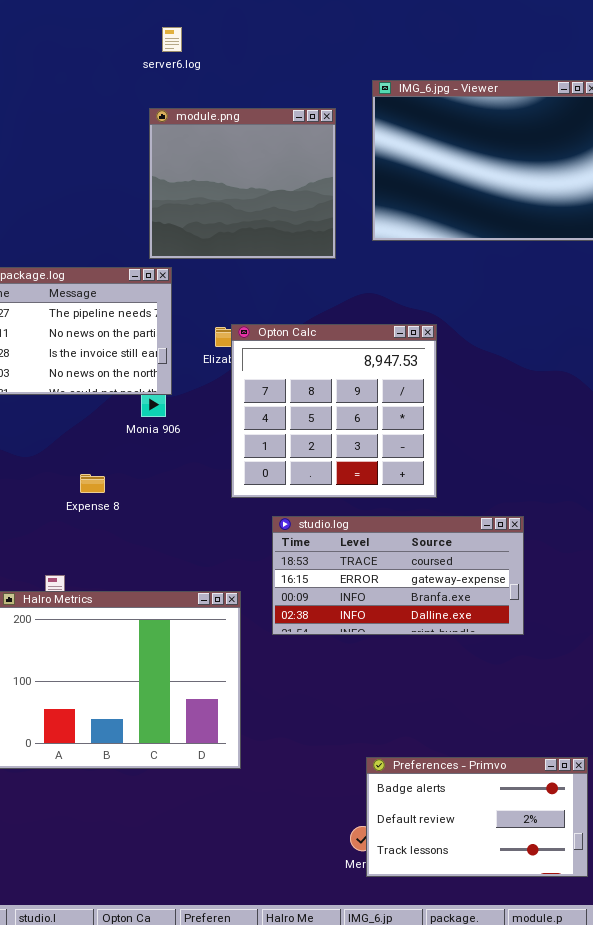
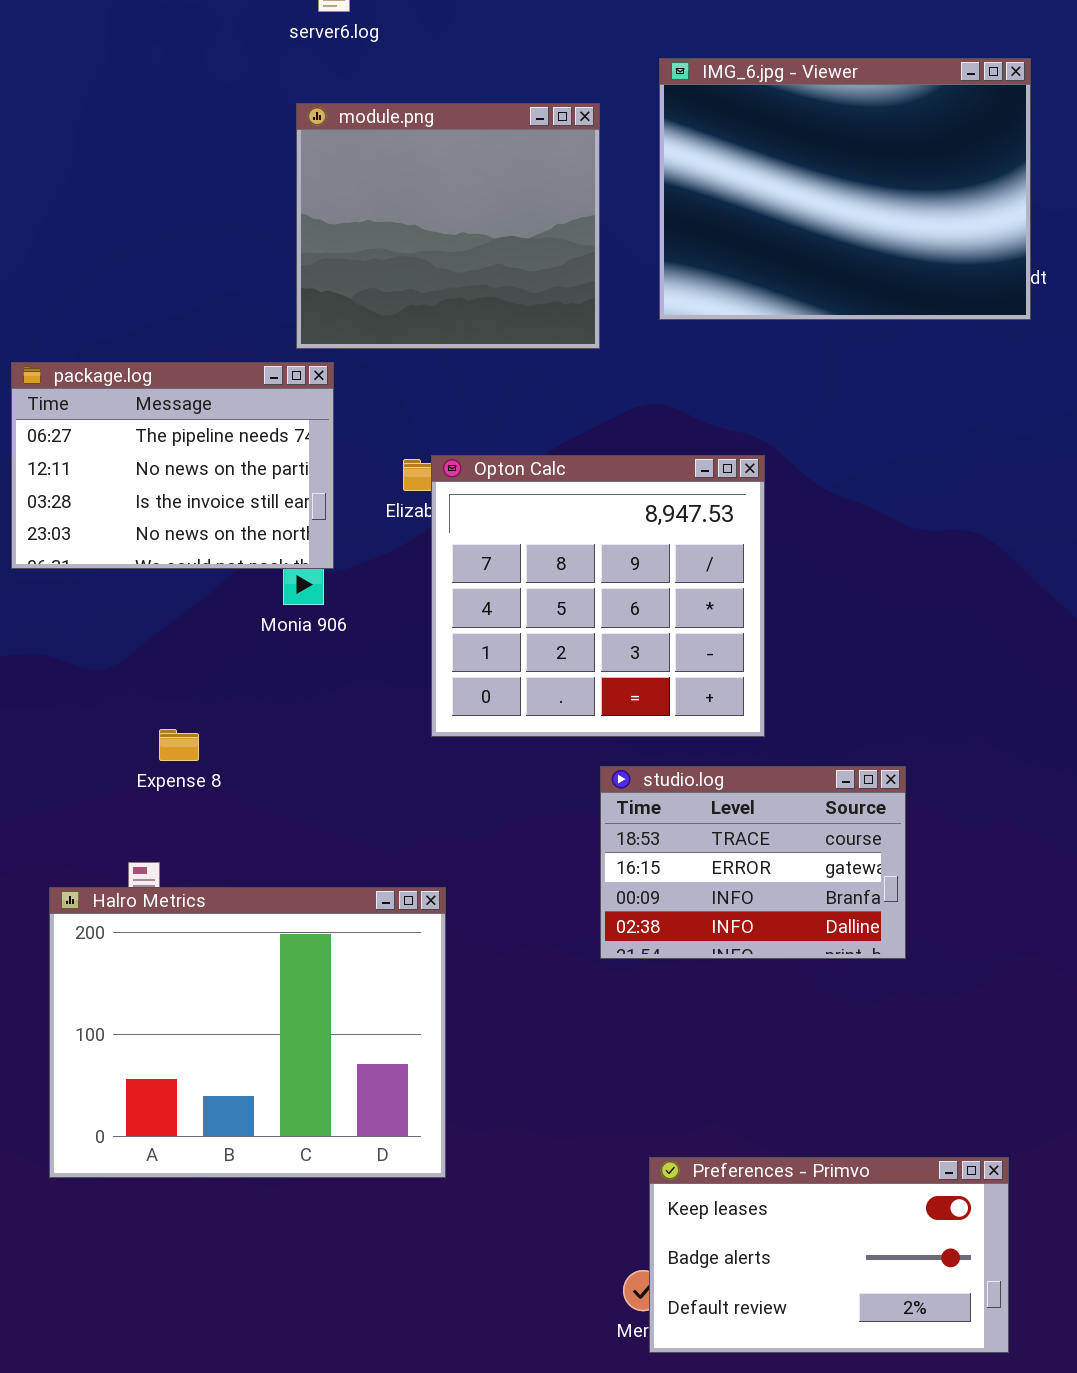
Expense 8: [80,474,105,493] -> [159,729,199,761], moved
studio.log: [272,516,524,635] -> [600,766,906,959], resized
Preferences - Primvo: [366,757,588,877] -> [649,1157,1009,1353], scrolled up 1 row

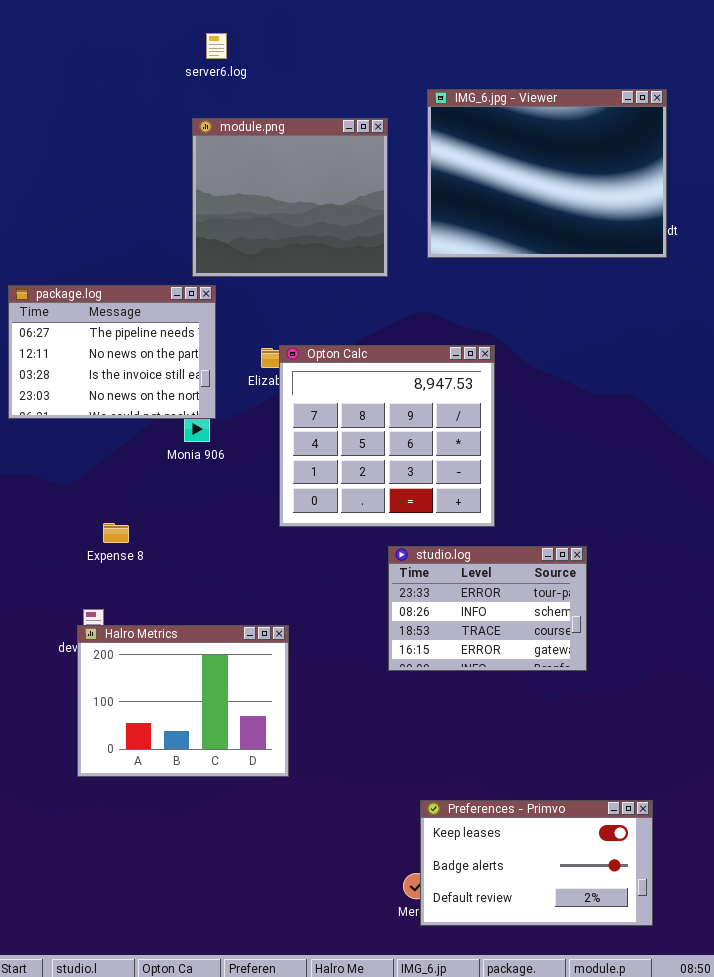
studio.log: [600,766,906,959] -> [388,546,587,671], scrolled up 2 rows
Halro Metrics: [49,887,446,1178] -> [77,625,289,777], resized

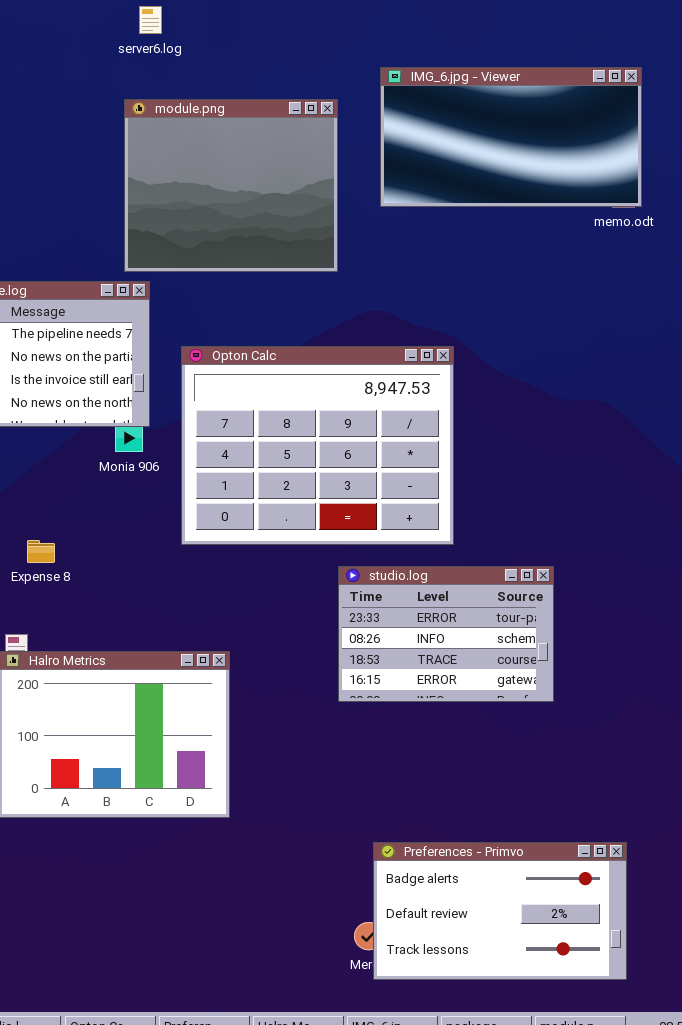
IMG_6.jpg - Viewer: [427,89,667,258] -> [380,67,642,207], resized
Opton Calc: [279,345,495,527] -> [181,346,454,545], resized
Preferences - Primvo: [420,800,653,926] -> [373,842,627,980], scrolled down 1 row

